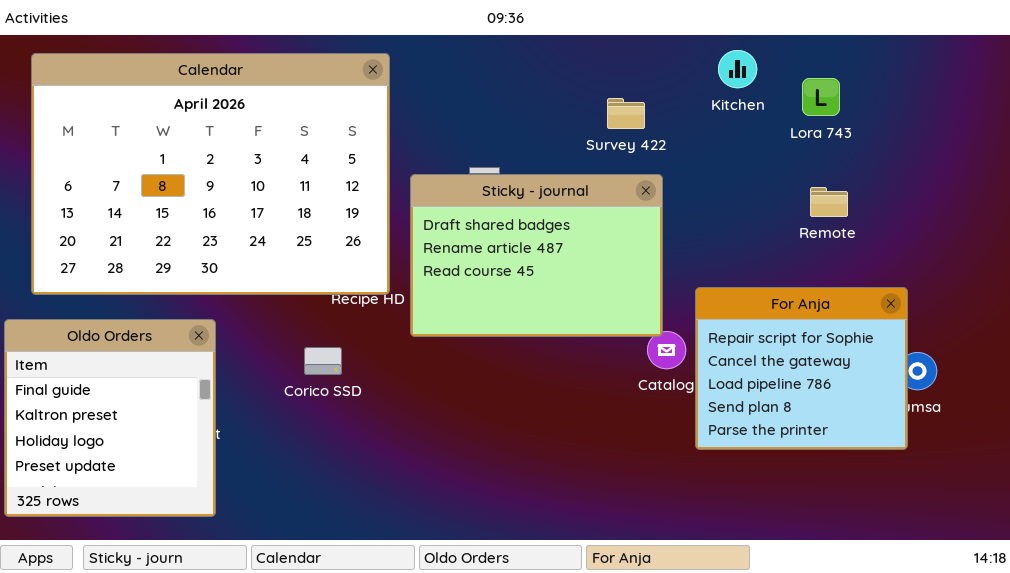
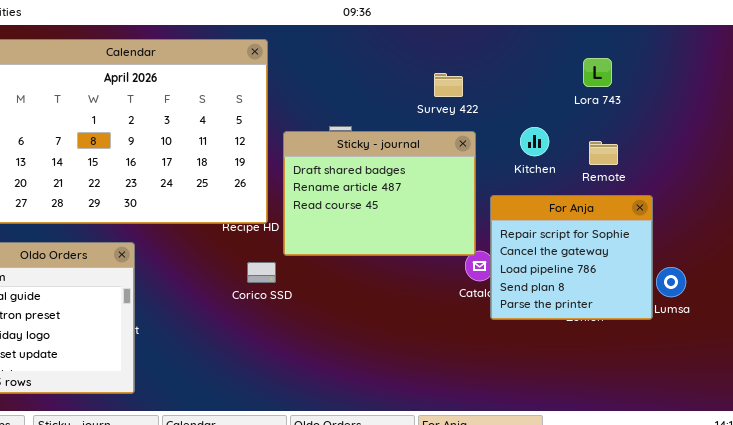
Kitchen: [718,50,757,88] -> [520,127,549,156], moved
For Anja: [695,287,908,450] -> [490,195,653,320], moved
Corico SSD: [304,347,342,375] -> [247,262,276,283], moved

